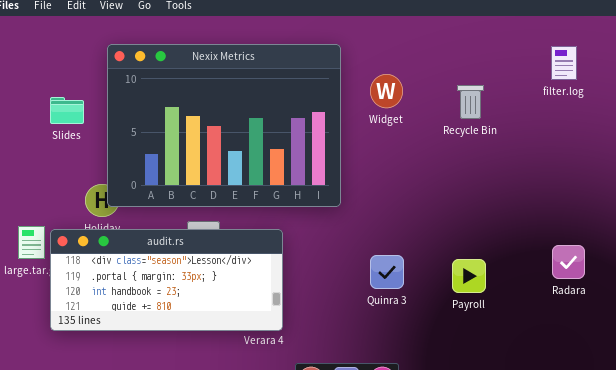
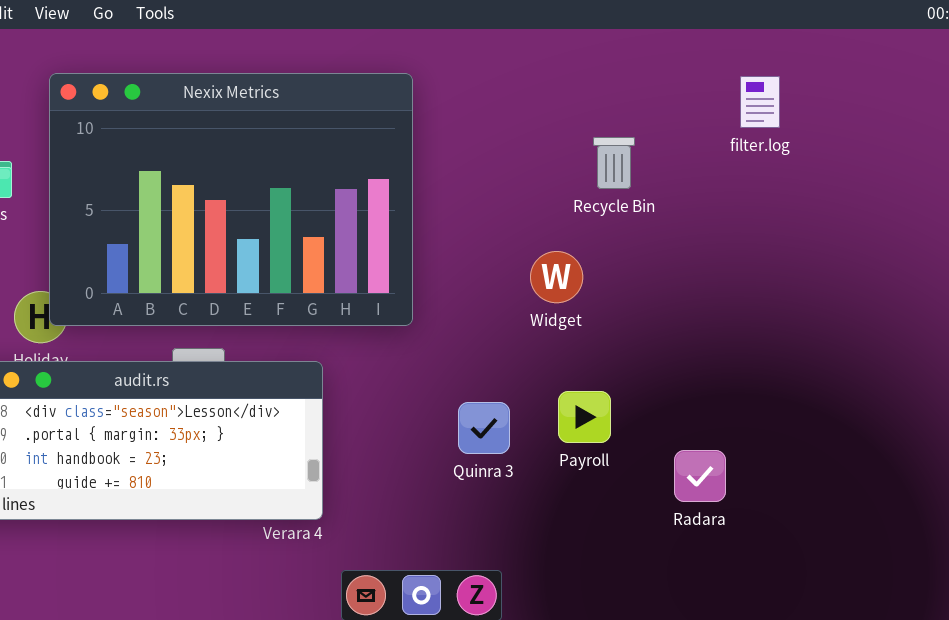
Widget: [370,74,403,108] -> [530,251,583,303], moved
Radara: [552,245,585,279] -> [674,450,726,502], moved
Payroll: [452,259,486,293] -> [558,391,611,443], moved

